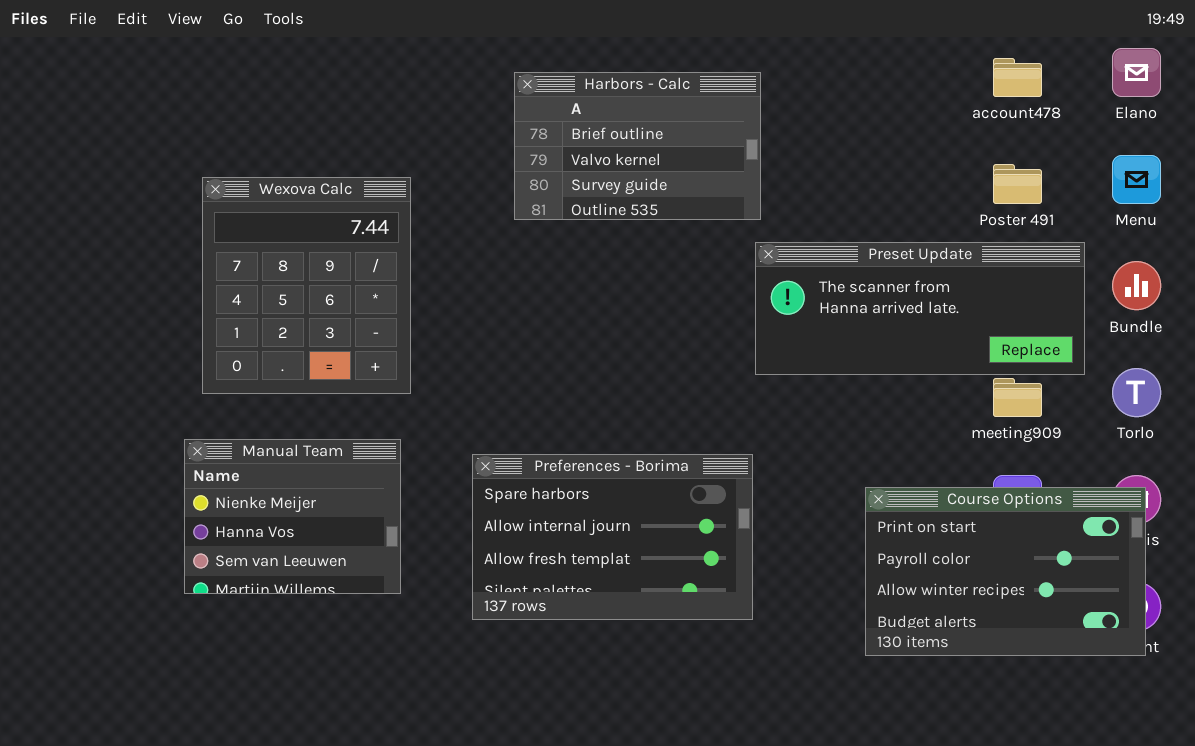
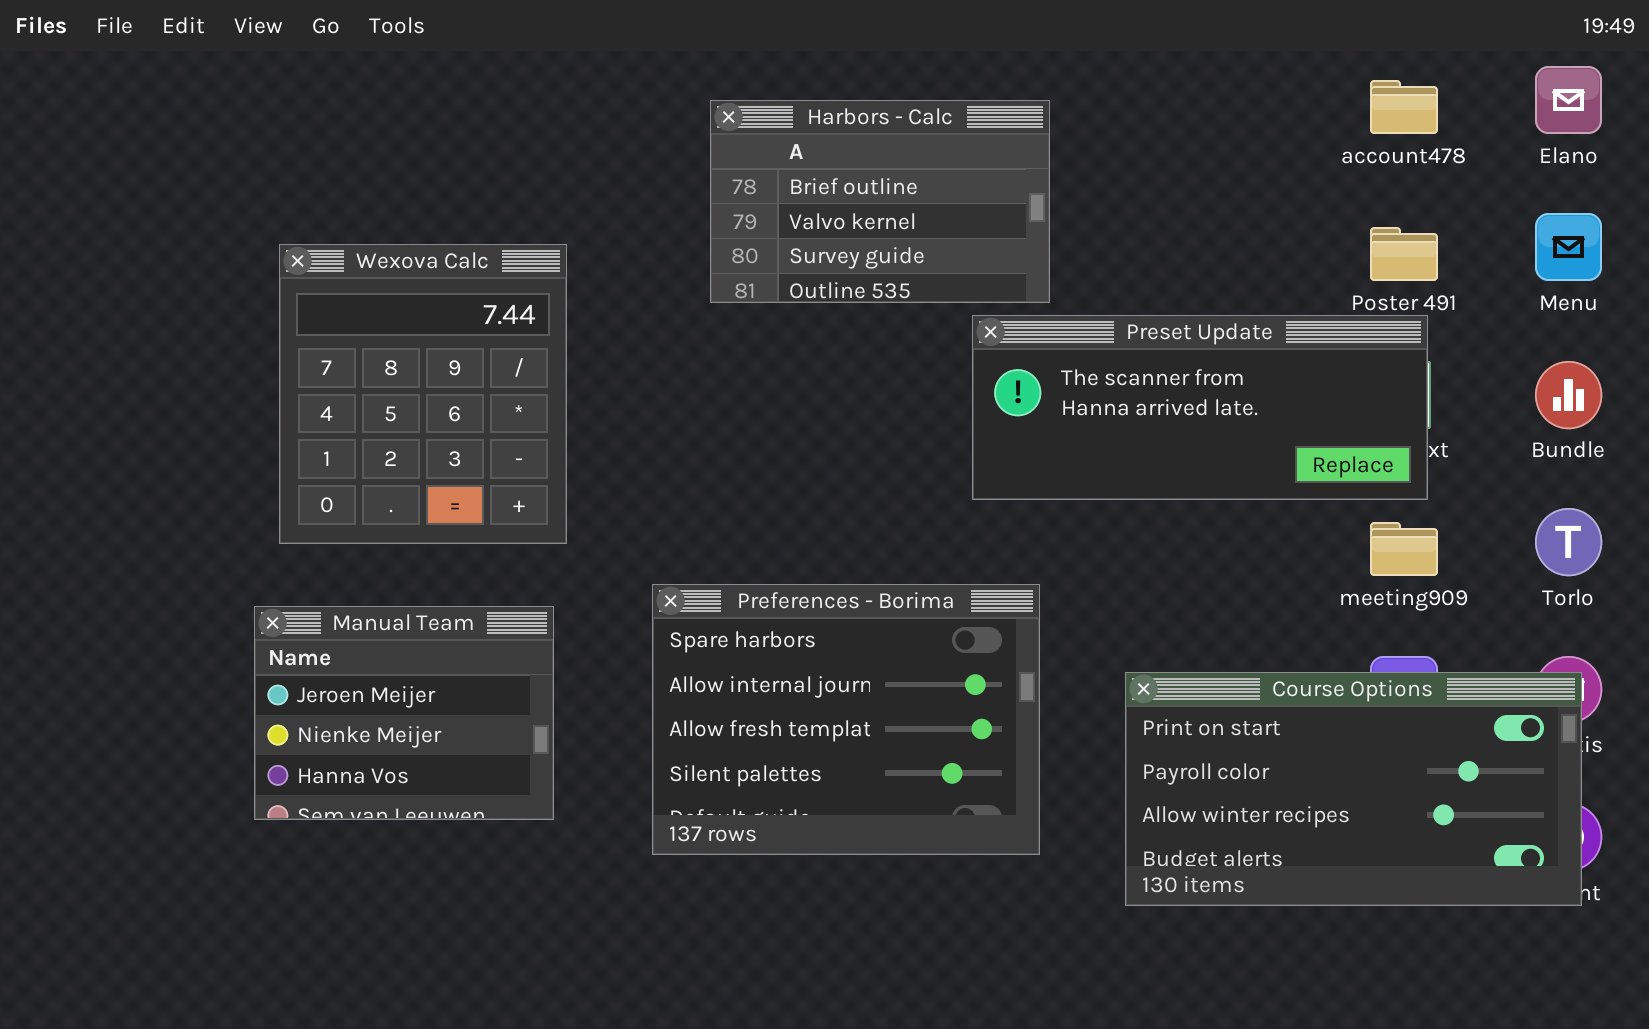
Preset Update: [755,242,1085,375] -> [972,315,1428,500], moved
Manual Team: [184,439,401,594] -> [254,606,554,820], scrolled up 1 row
Preferences - Borima: [472,454,753,620] -> [652,584,1040,855], resized
Course Options: [865,487,1146,656] -> [1125,672,1582,906], resized

